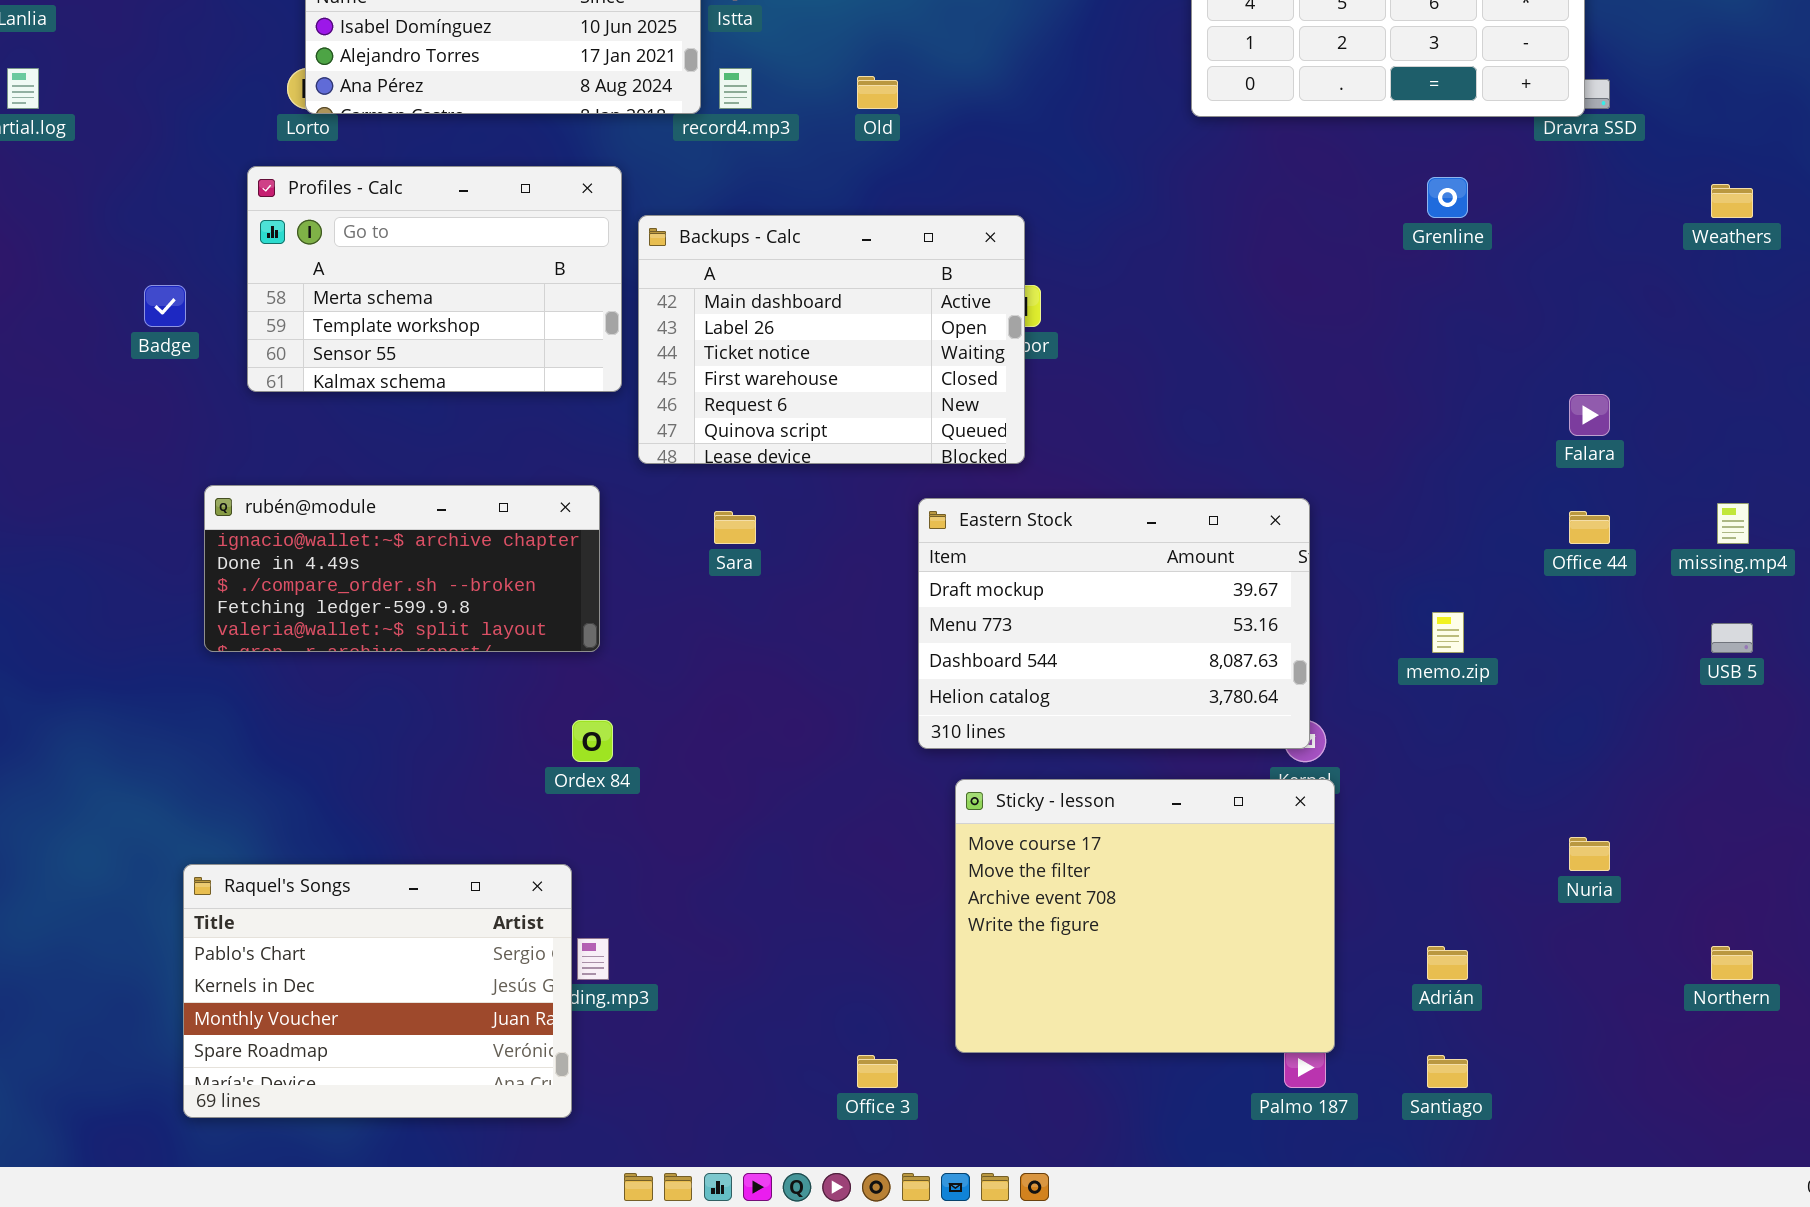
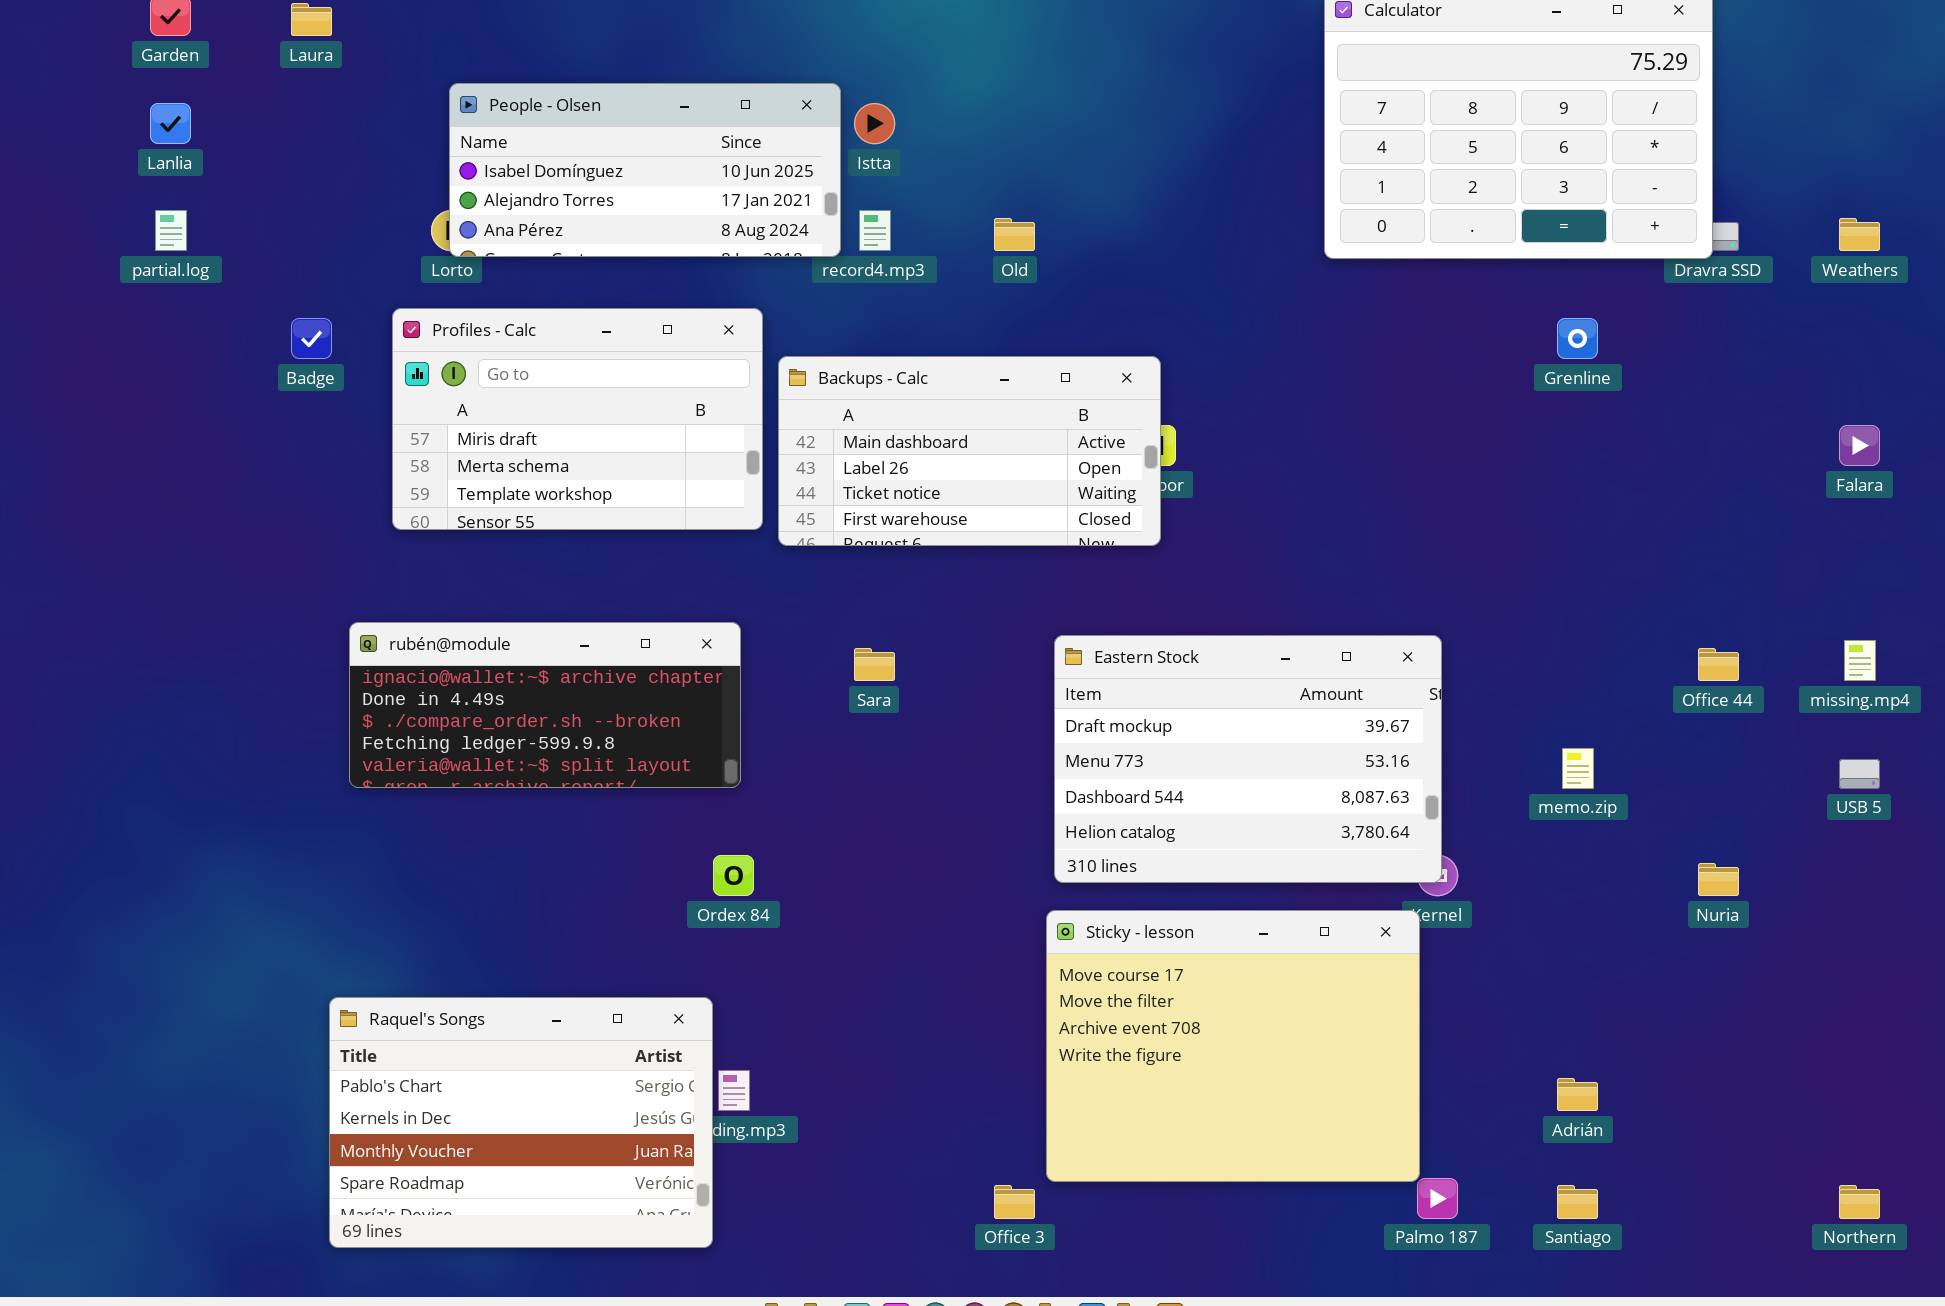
Profiles - Calc: [247,166,622,392] -> [392,308,763,530], scrolled up 1 row
Weathers: [1711,184,1753,218] -> [1839,218,1880,251], moved
Backups - Calc: [638,215,1025,464] -> [778,356,1161,546], resized
Badge: [144,285,186,327] -> [291,318,332,359], moved
Falara: [1569,394,1610,436] -> [1839,425,1880,466], moved
Sticky - lesson: [955,779,1335,1053] -> [1046,910,1420,1182], moved
Nuria: [1569,837,1610,871] -> [1698,863,1739,896], moved
Northern: [1711,946,1753,980] -> [1839,1185,1880,1219], moved

